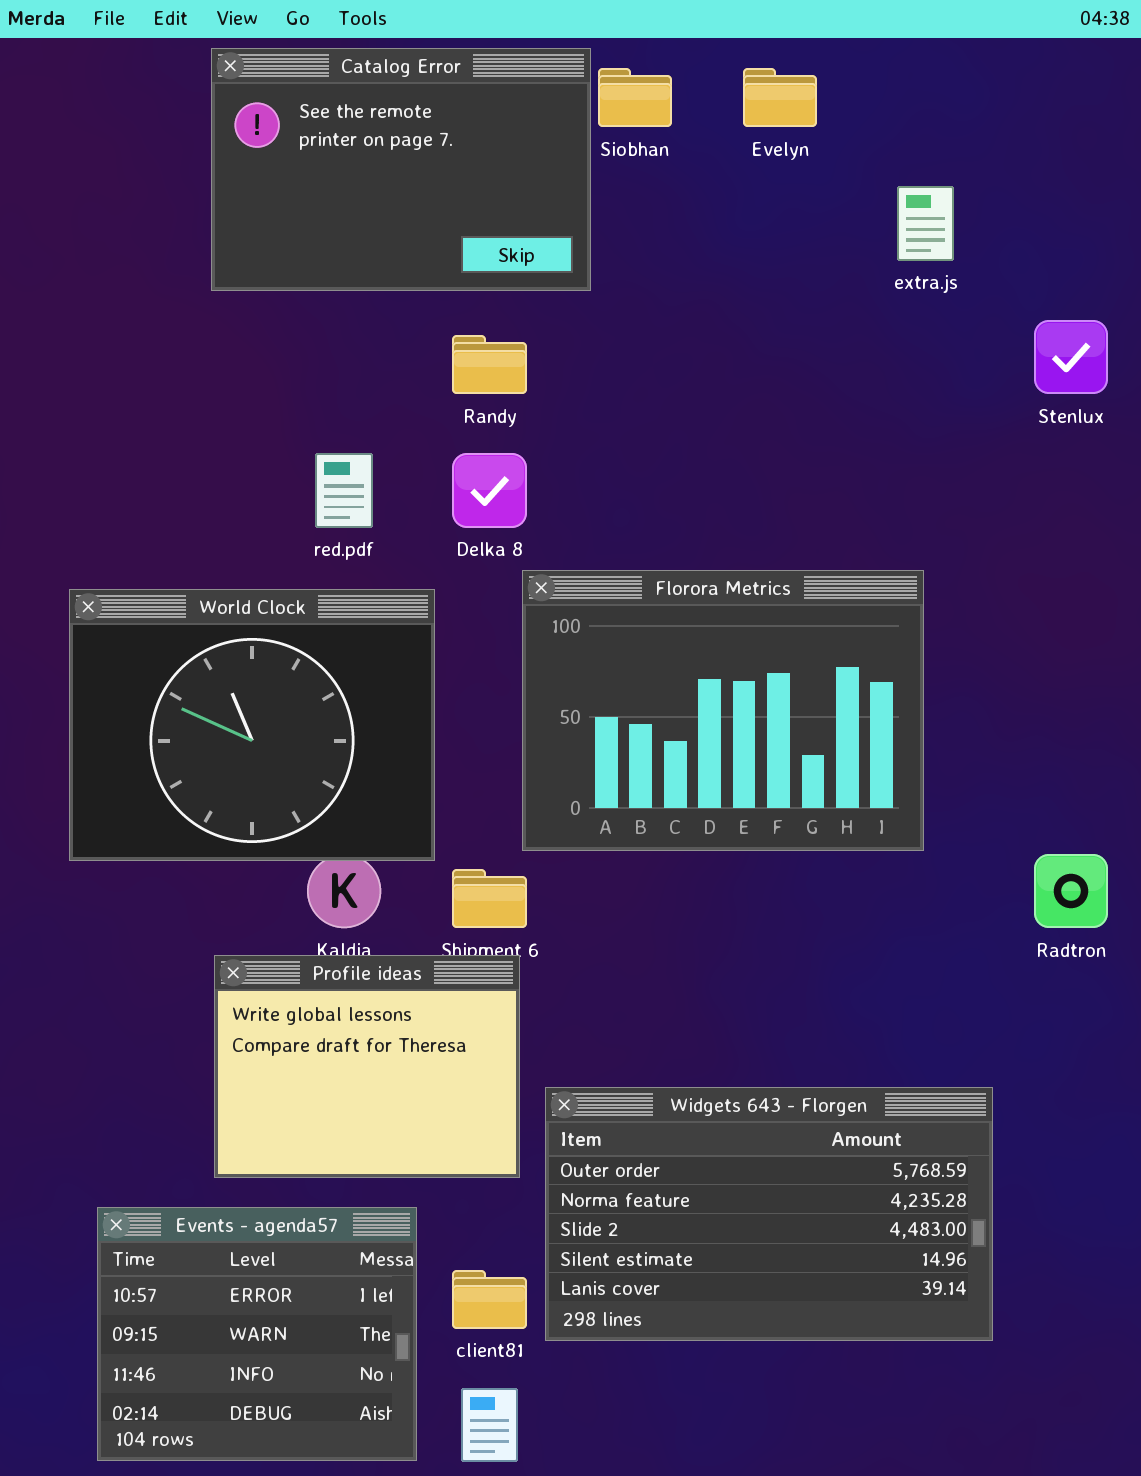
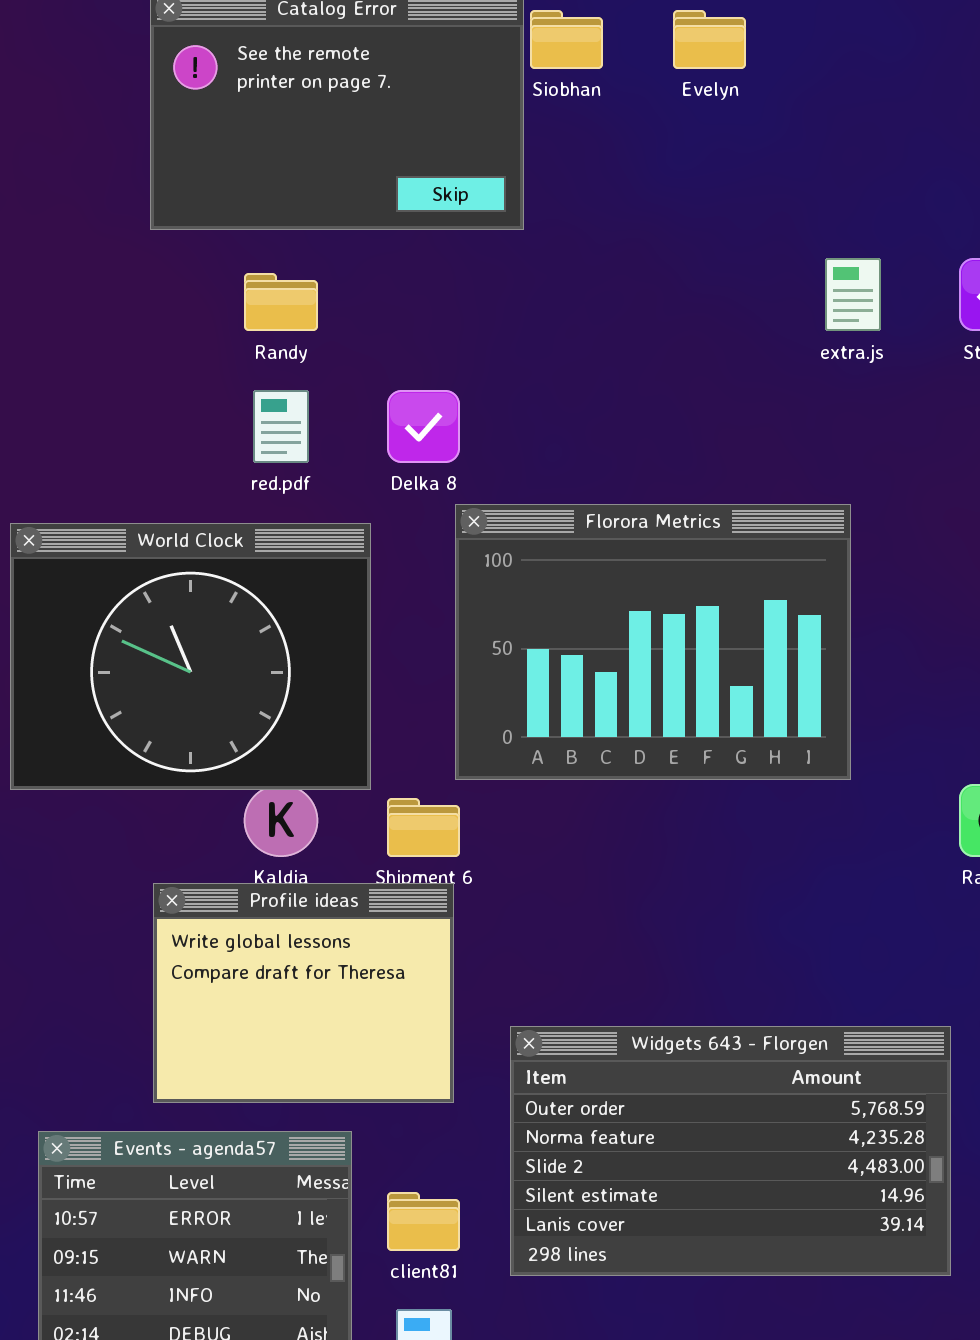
extra.js: [897,186,954,261] -> [825,258,881,331], moved
Randy: [452,335,527,394] -> [244,273,318,331], moved
Widgets 643 - Florgen: [545,1087,993,1341] -> [510,1026,951,1276], moved

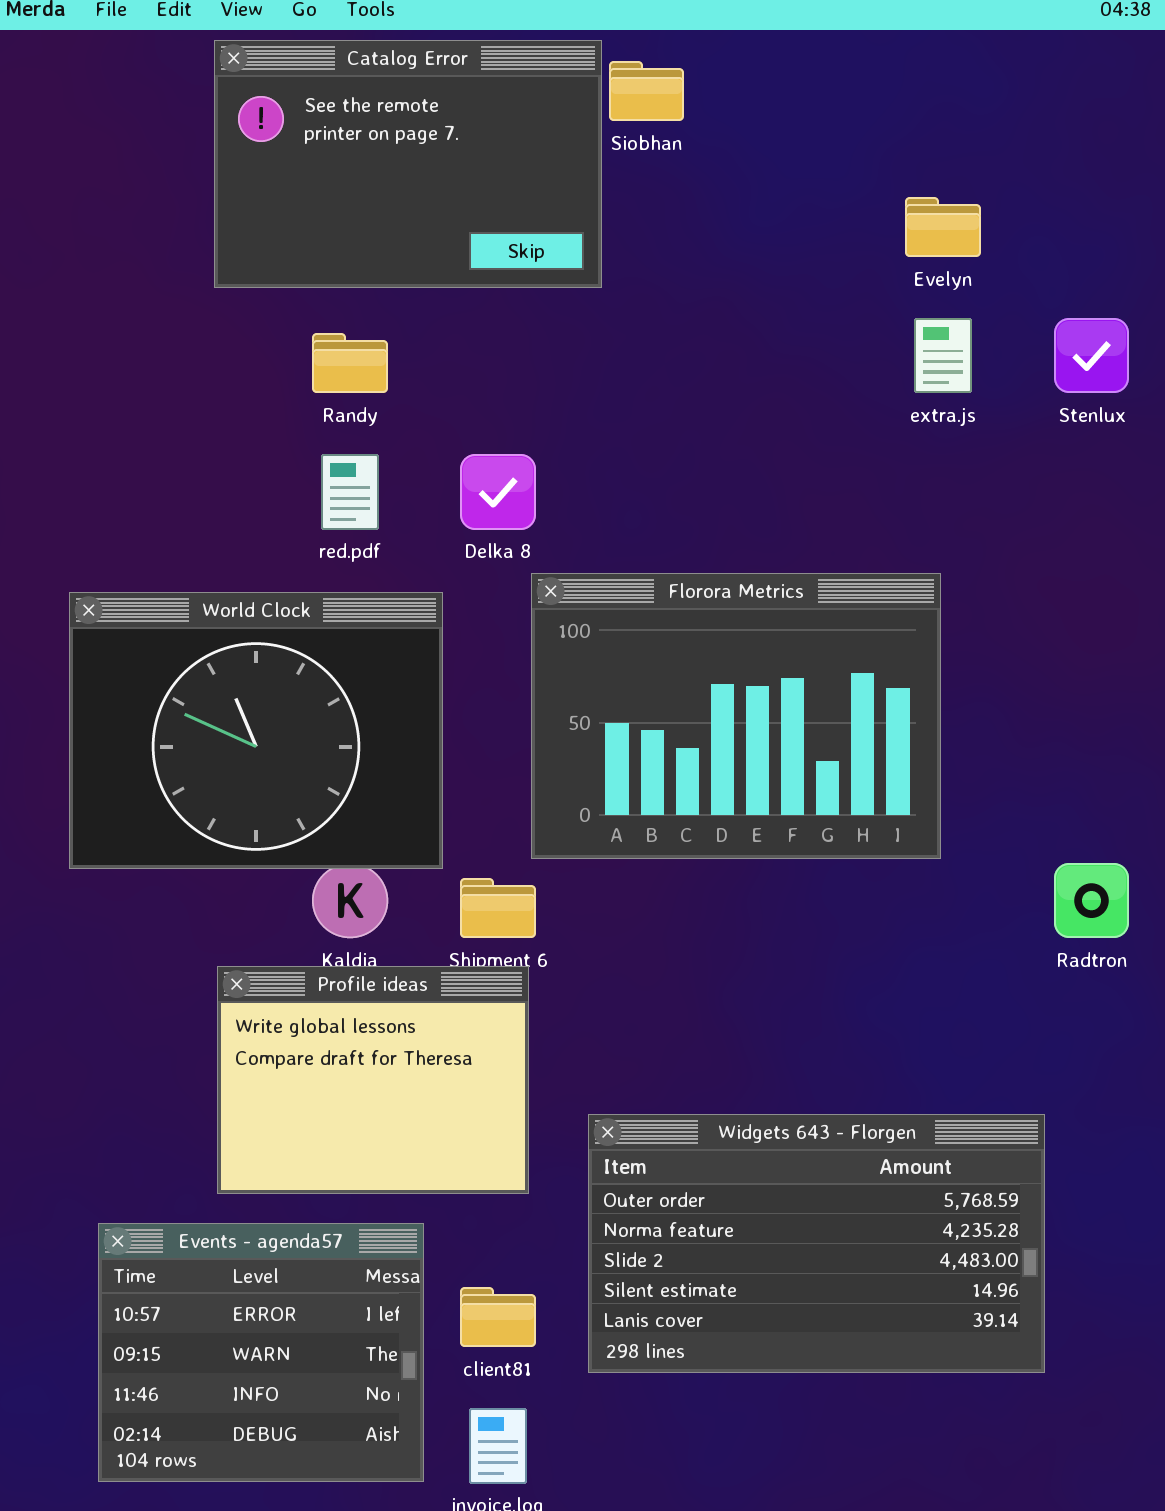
Evelyn: [673,10,746,69] -> [905,197,981,257], moved

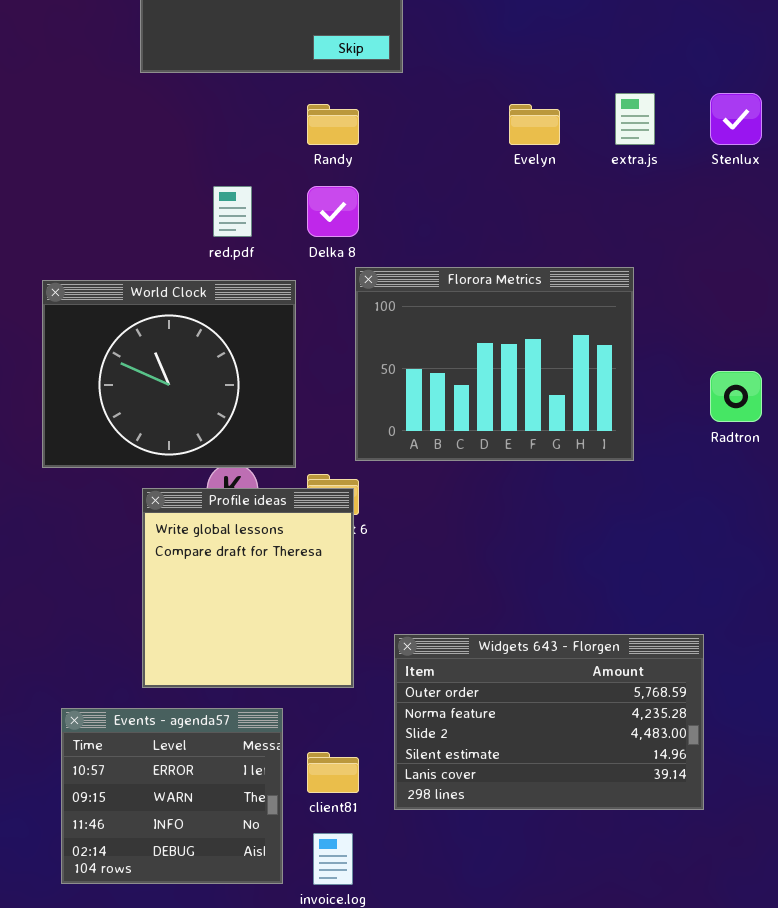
Evelyn: [905,197,981,257] -> [509,104,560,145], moved
Randy: [312,333,388,393] -> [307,104,359,145], moved
Radtron: [1054,863,1129,938] -> [710,371,762,422], moved
Profile ideas: [217,966,529,1194] -> [142,488,354,688], resized

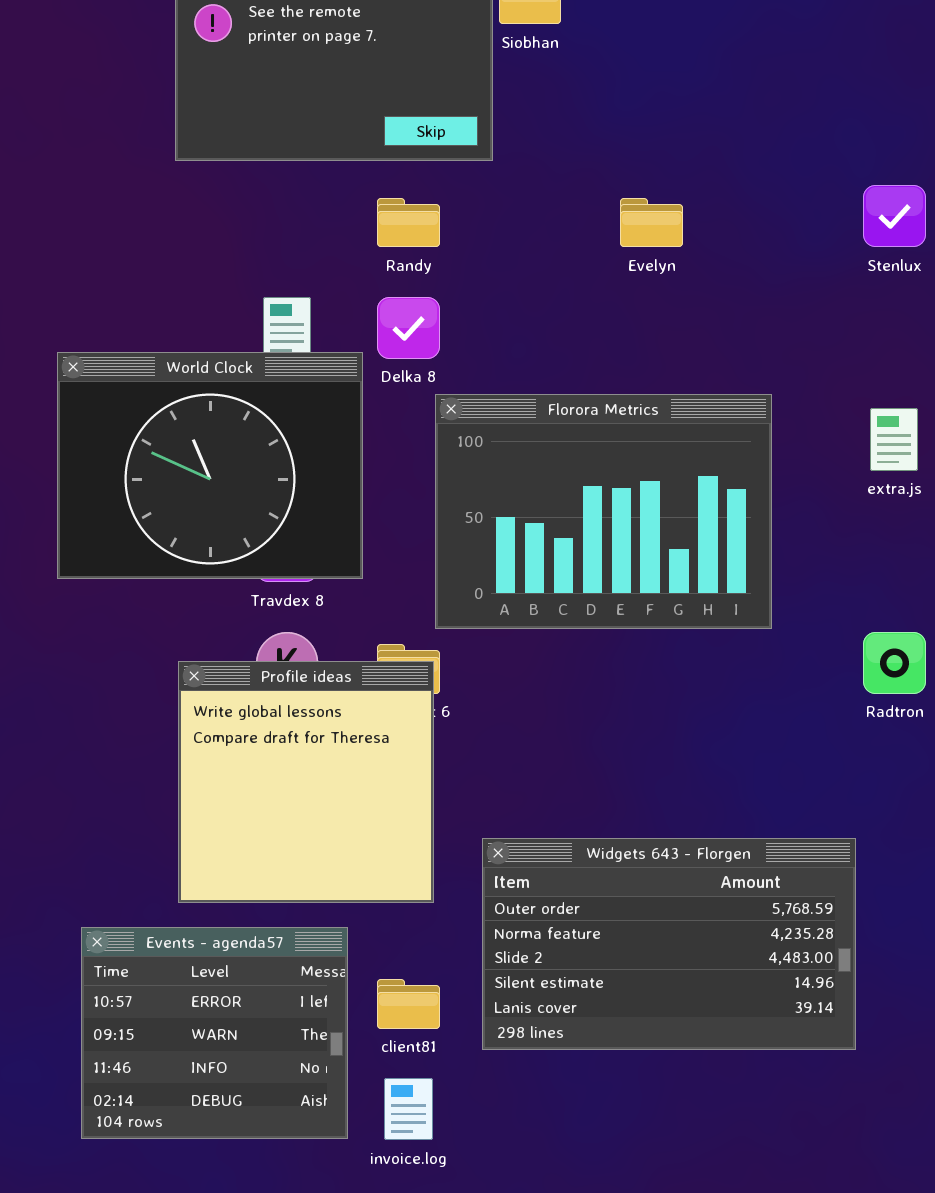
extra.js: [615,93,655,145] -> [870,408,918,471], moved
World Clock: [42,280,296,468] -> [57,352,363,579], moved
Radtron: [710,371,762,422] -> [863,632,926,694], moved

